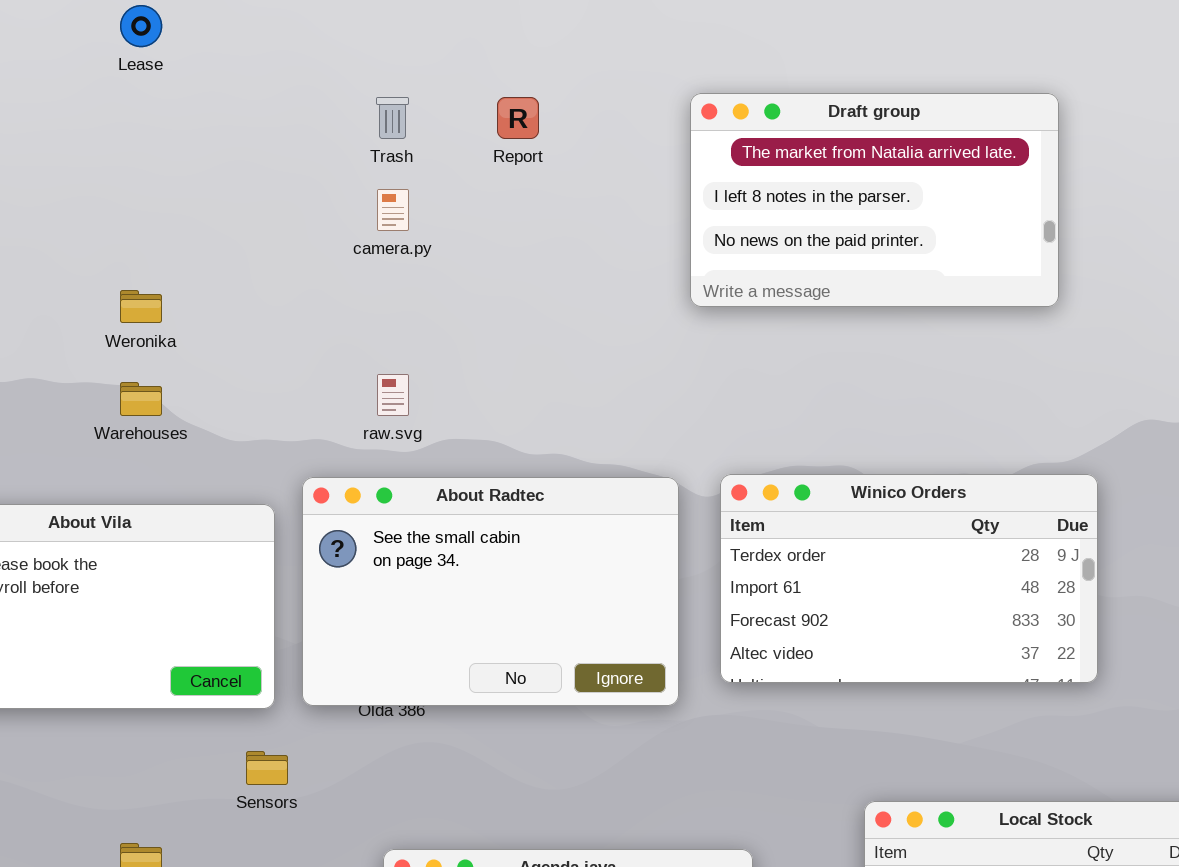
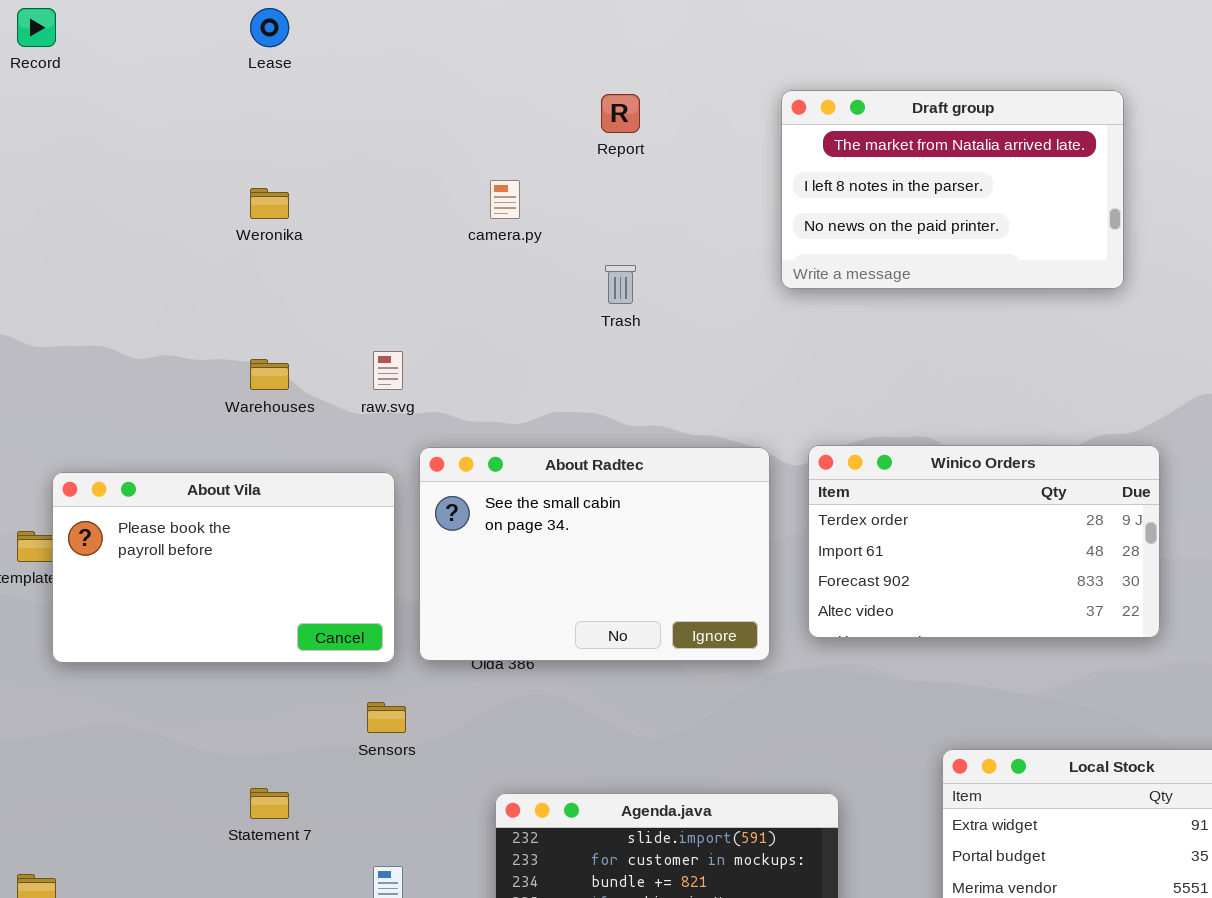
Trash: [376,97,409,139] -> [605,265,636,304], moved
Weronika: [120,290,162,323] -> [250,188,289,219], moved
raw.svg: [377,374,409,416] -> [373,351,403,390], moved

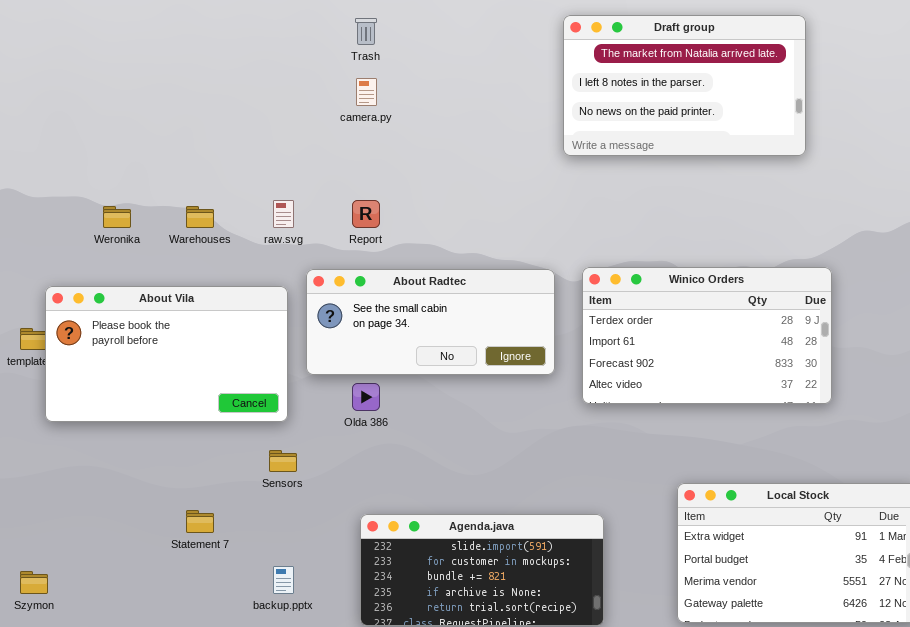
Report: [601,94,640,133] -> [352,200,380,228], moved
Weronika: [250,188,289,219] -> [103,206,131,228], moved
Trash: [605,265,636,304] -> [355,18,377,45], moved
About Radtec: [419,447,770,661] -> [306,269,555,375], resized

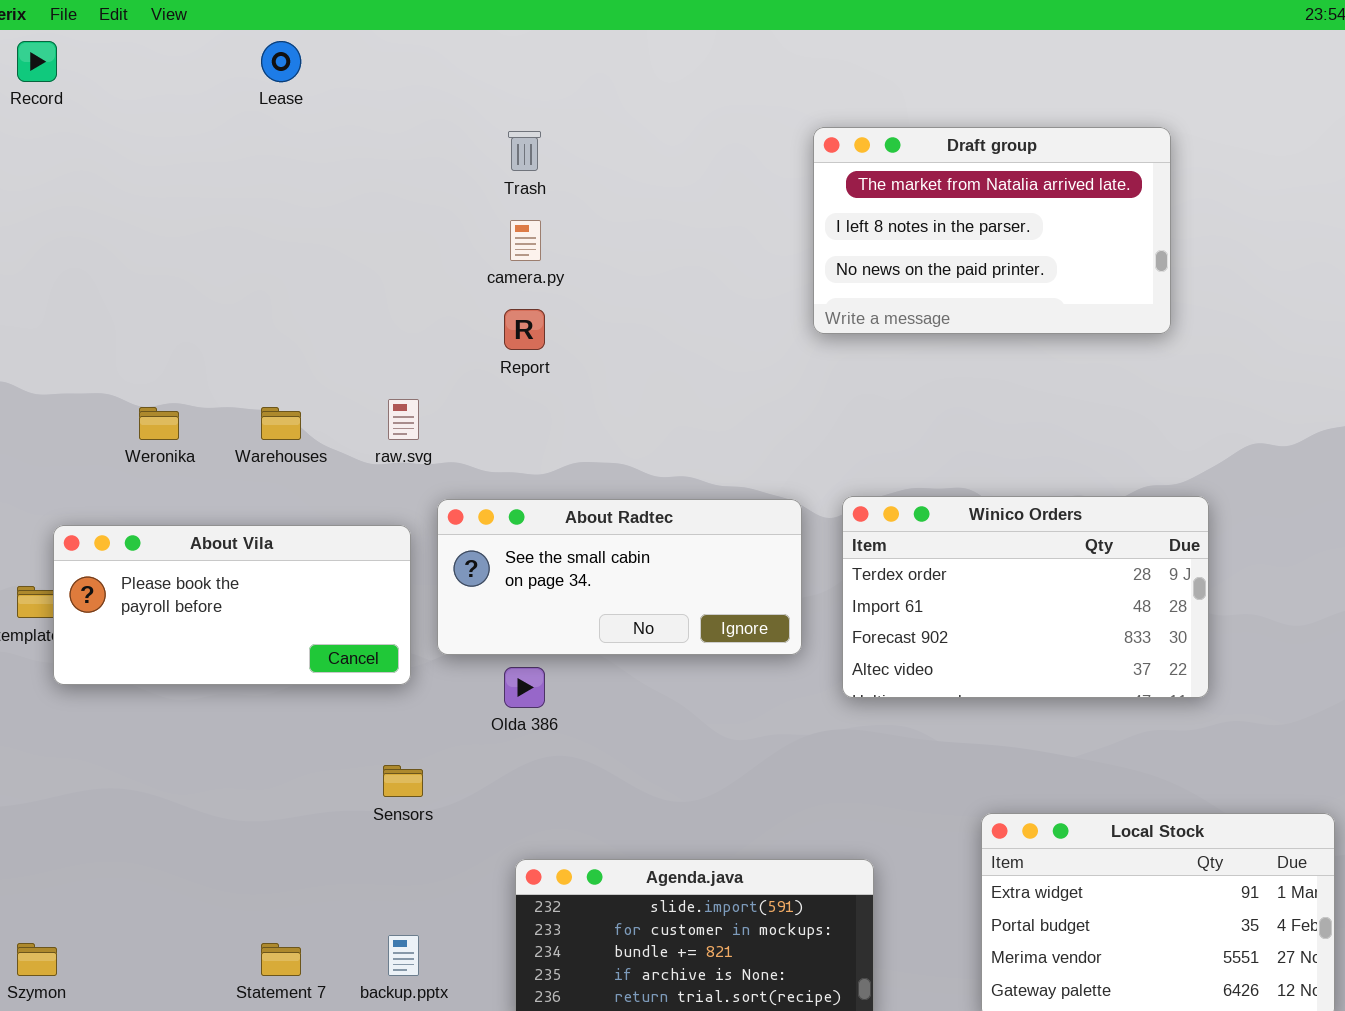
Report: [352,200,380,228] -> [504,309,545,350], moved
About Vila: [45,286,288,422] -> [53,525,411,685], resized
Statement 7: [186,510,214,533] -> [261,943,301,976], moved

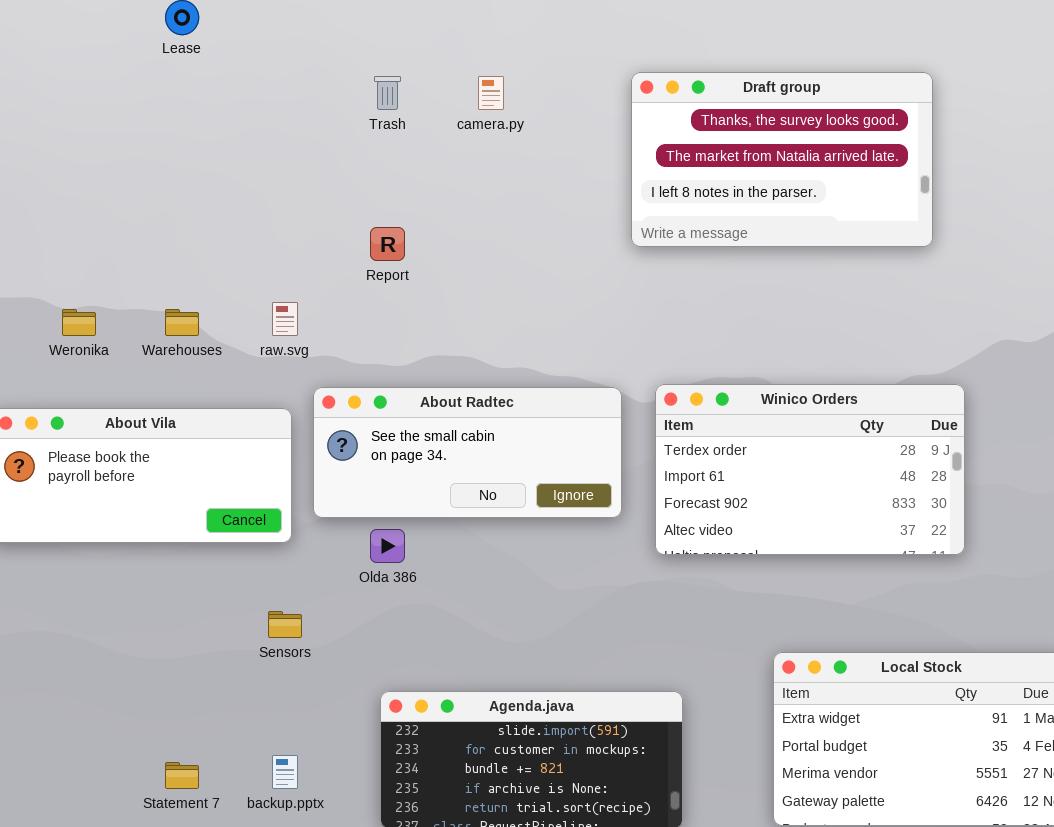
Draft group: [813,127,1171,334] -> [631,72,933,247], scrolled up 1 row
camera.py: [510,220,541,261] -> [478,76,504,110], moved

